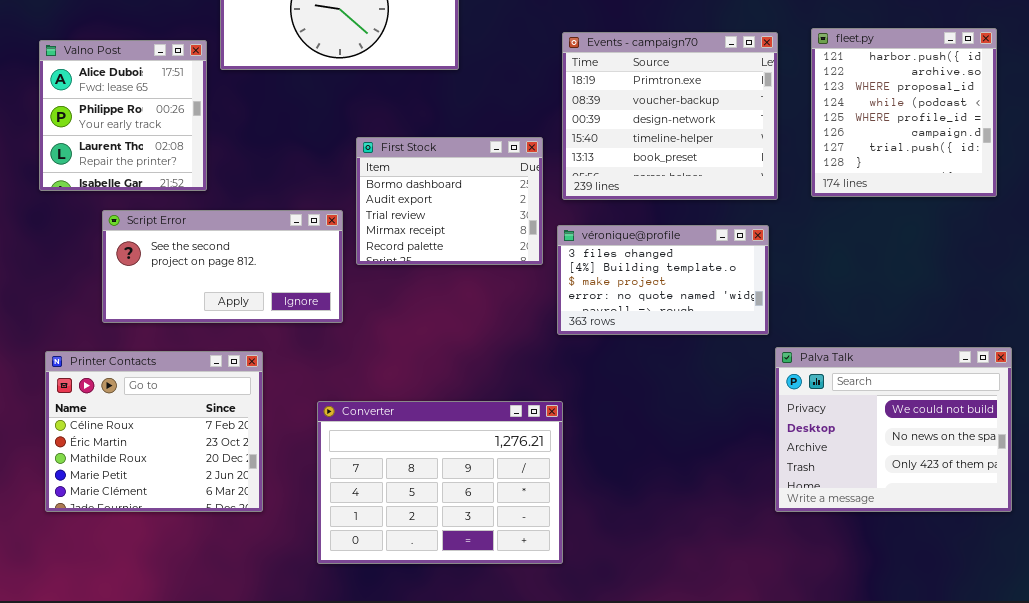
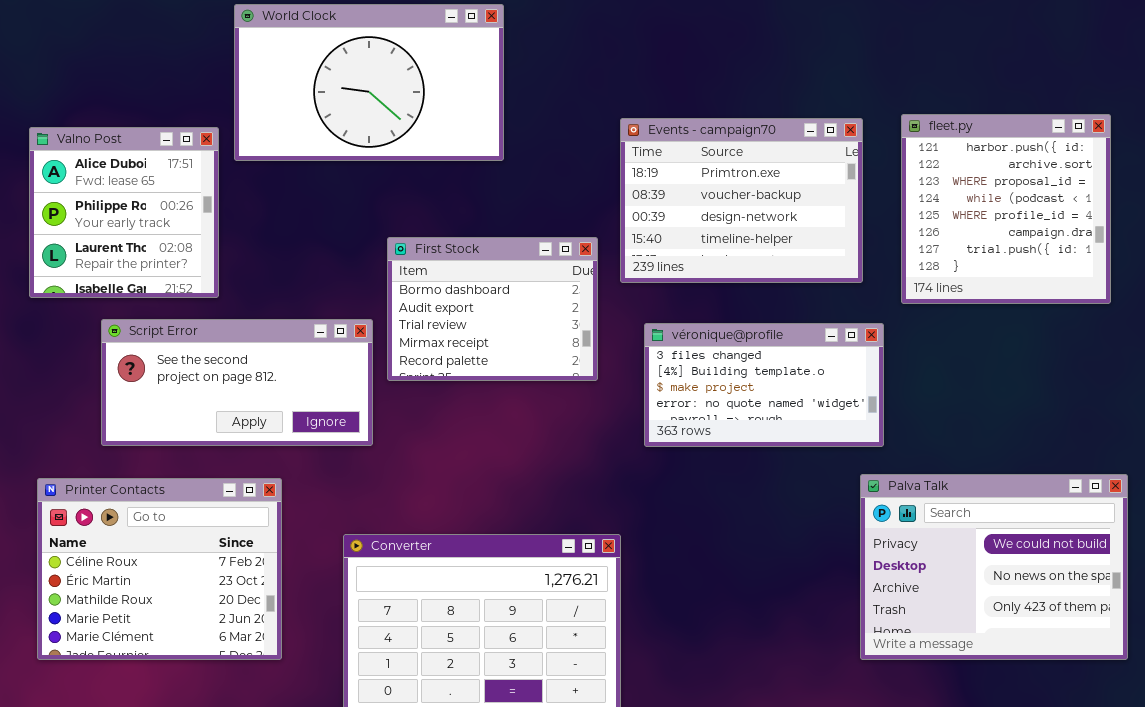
Events - campaign70: [562,32,778,200] -> [620,118,863,283], resized
véronique@profile: [557,225,769,335] -> [644,323,884,447], moved

